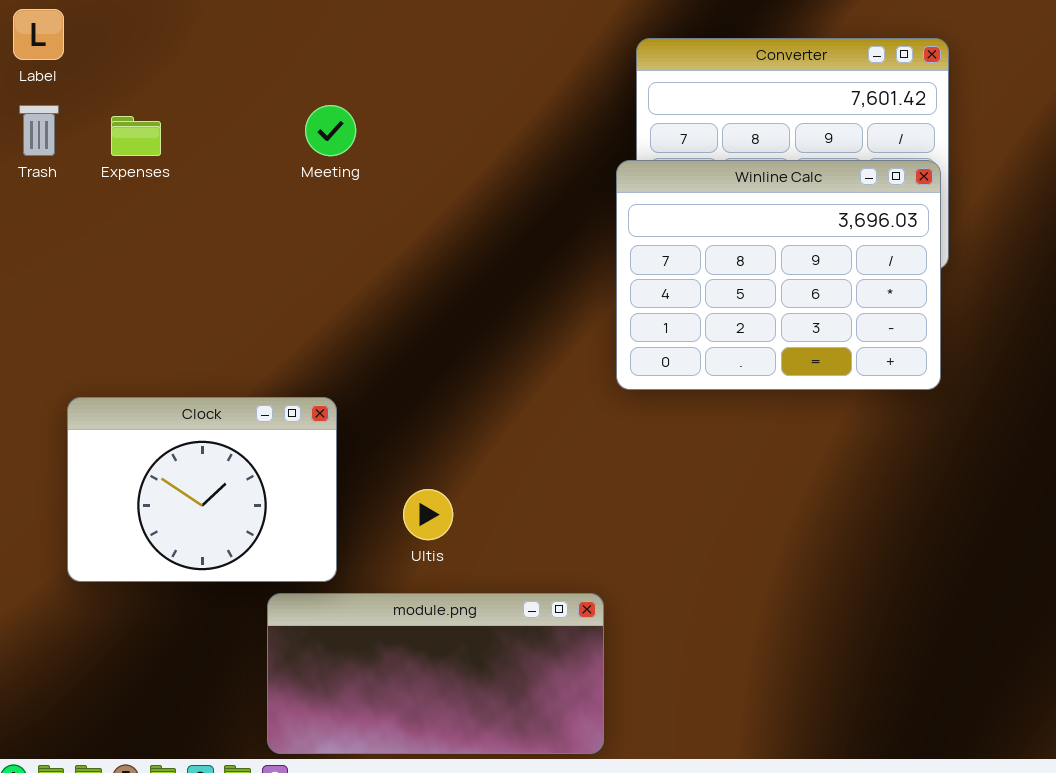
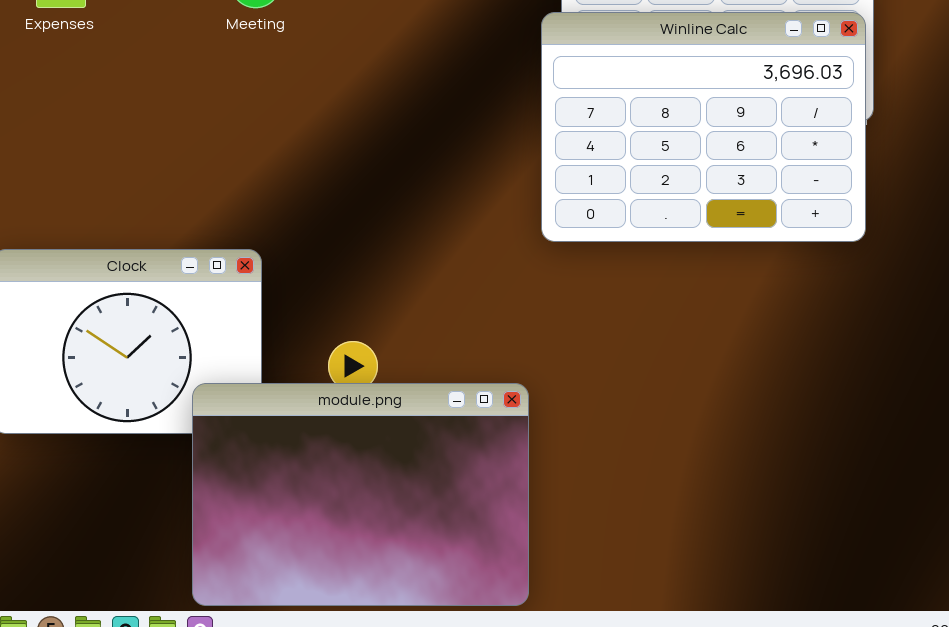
module.png: [267,593,604,754] -> [192,383,529,606], resized

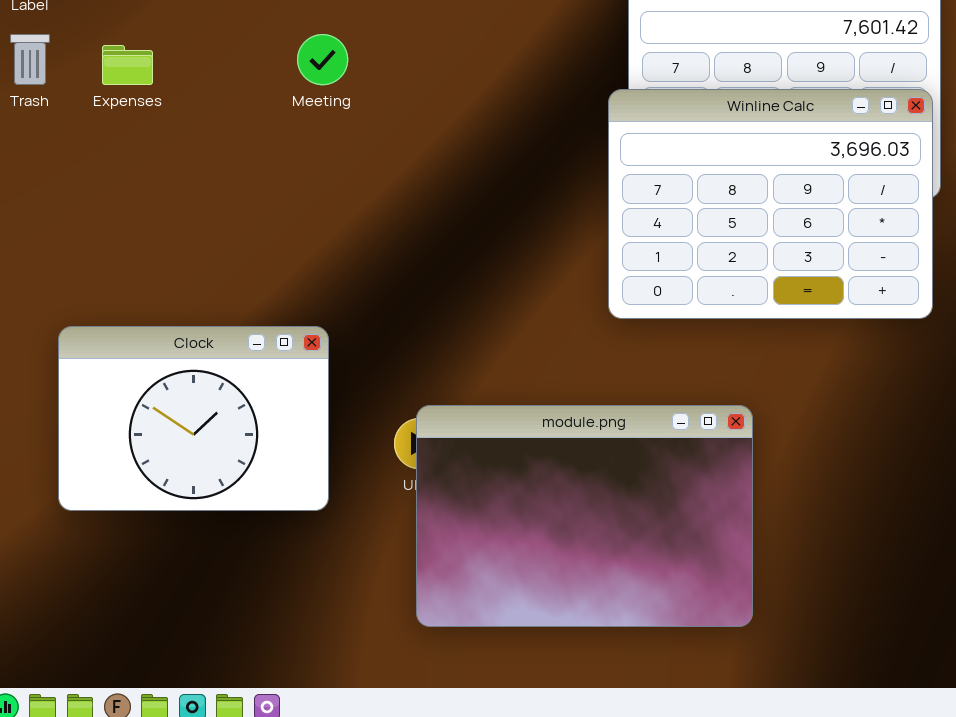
module.png: [192,383,529,606] -> [416,405,753,627], moved

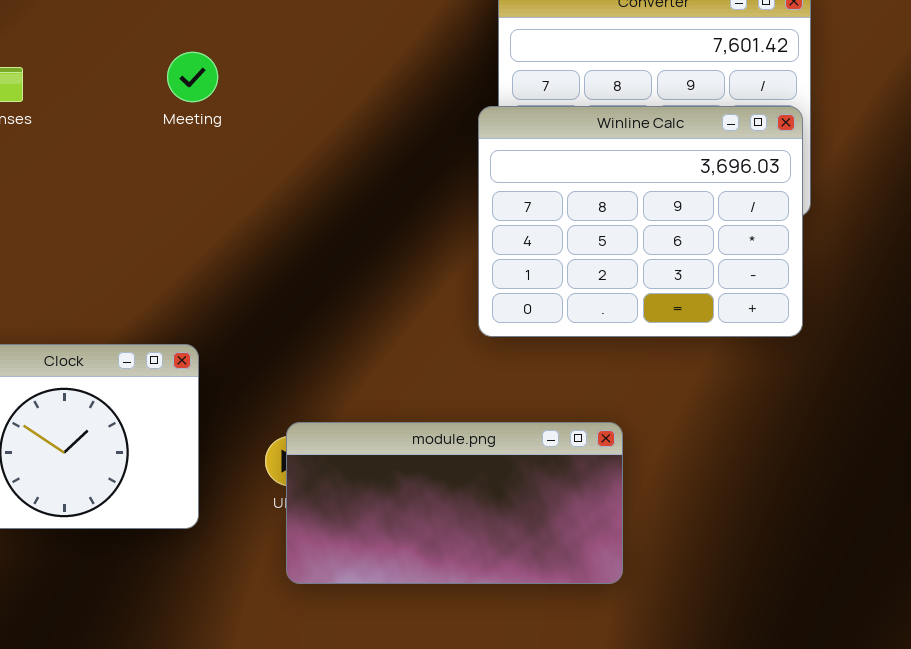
module.png: [416,405,753,627] -> [286,422,623,584], resized

